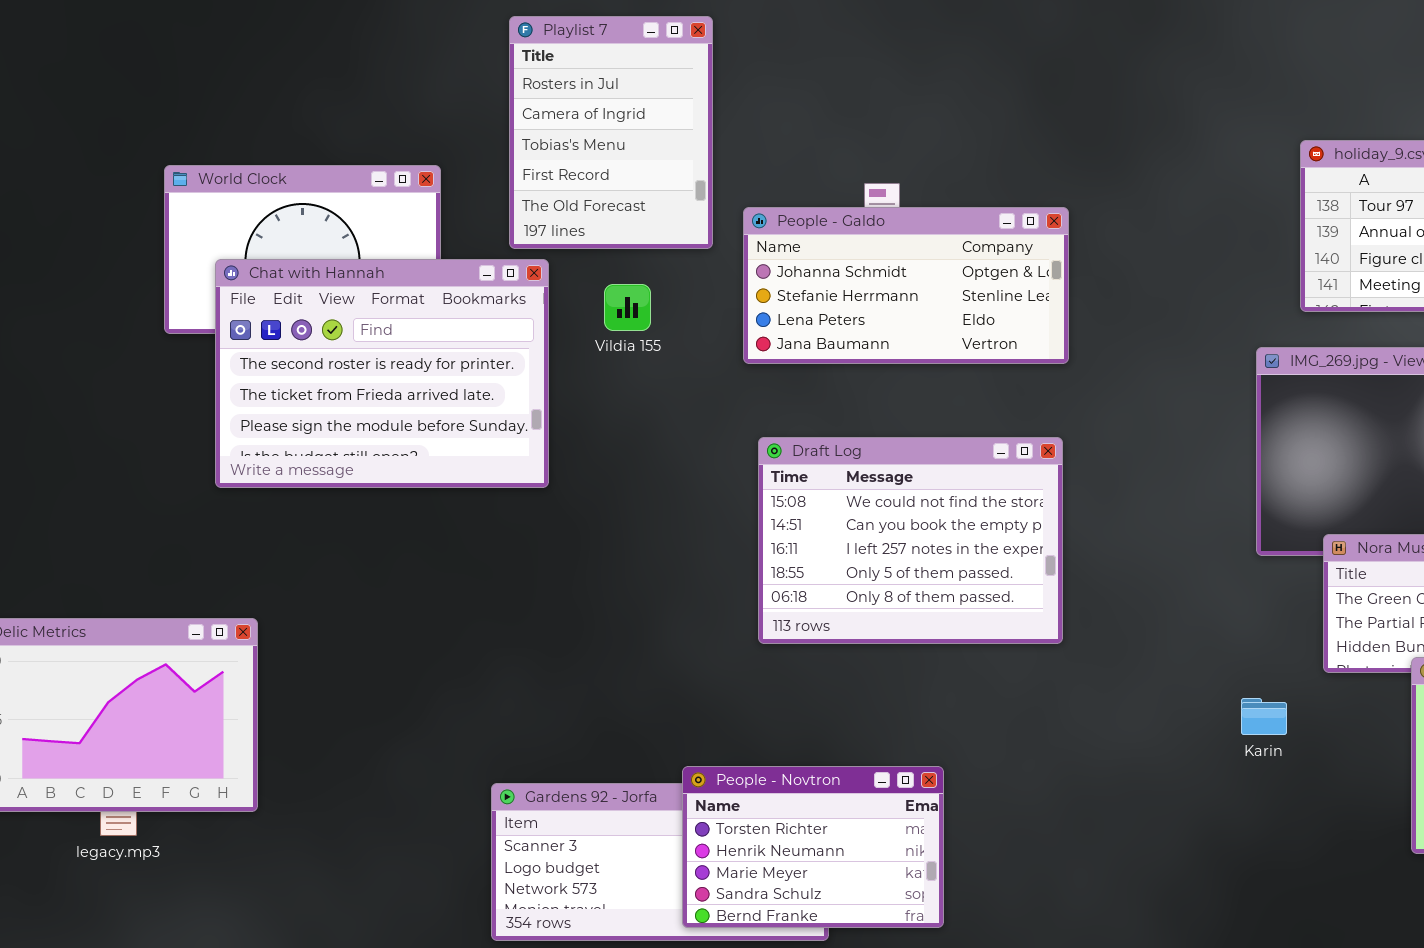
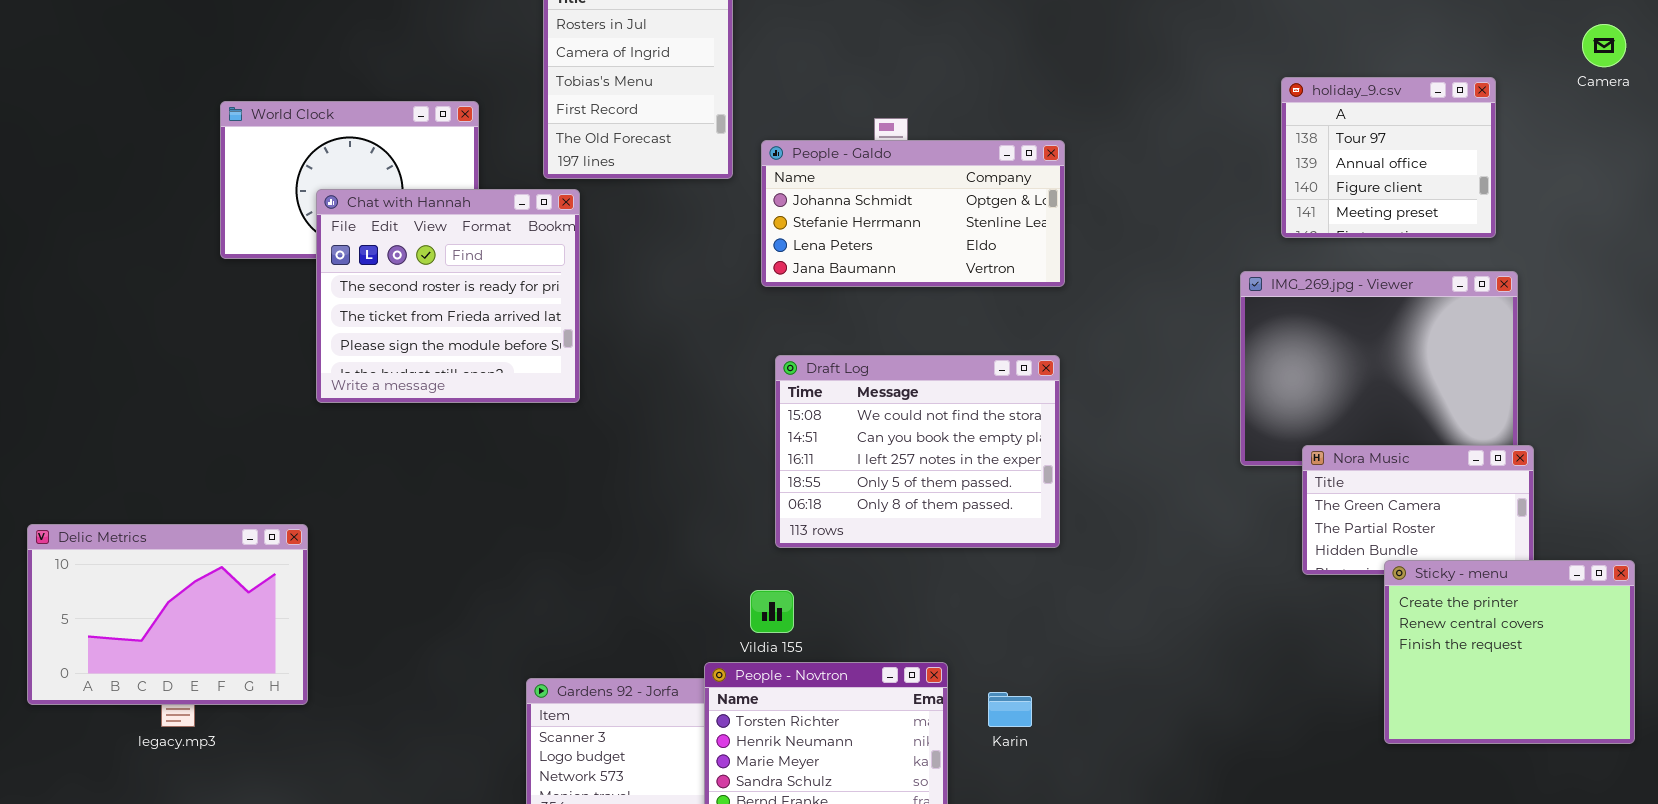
Chat with Hannah: [215,259,549,488] -> [316,189,580,403], resized
Vildia 155: [604,284,651,331] -> [750,590,794,633], moved
Karin: [1241,698,1287,735] -> [988,692,1032,727], moved

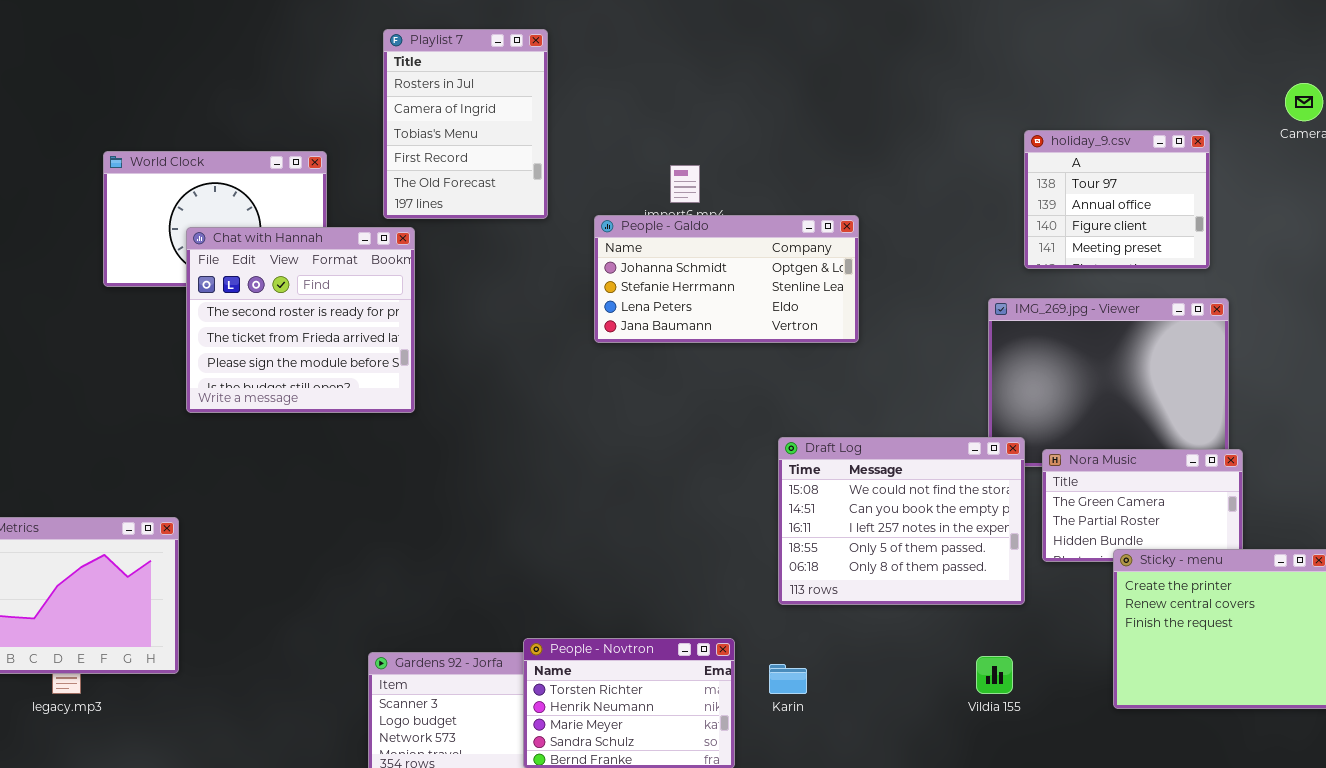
People - Galdo: [761,140,1065,287] -> [594,215,859,343], moved
Draft Log: [775,355,1060,548] -> [778,437,1025,605], moved
Vildia 155: [750,590,794,633] -> [976,656,1013,694], moved

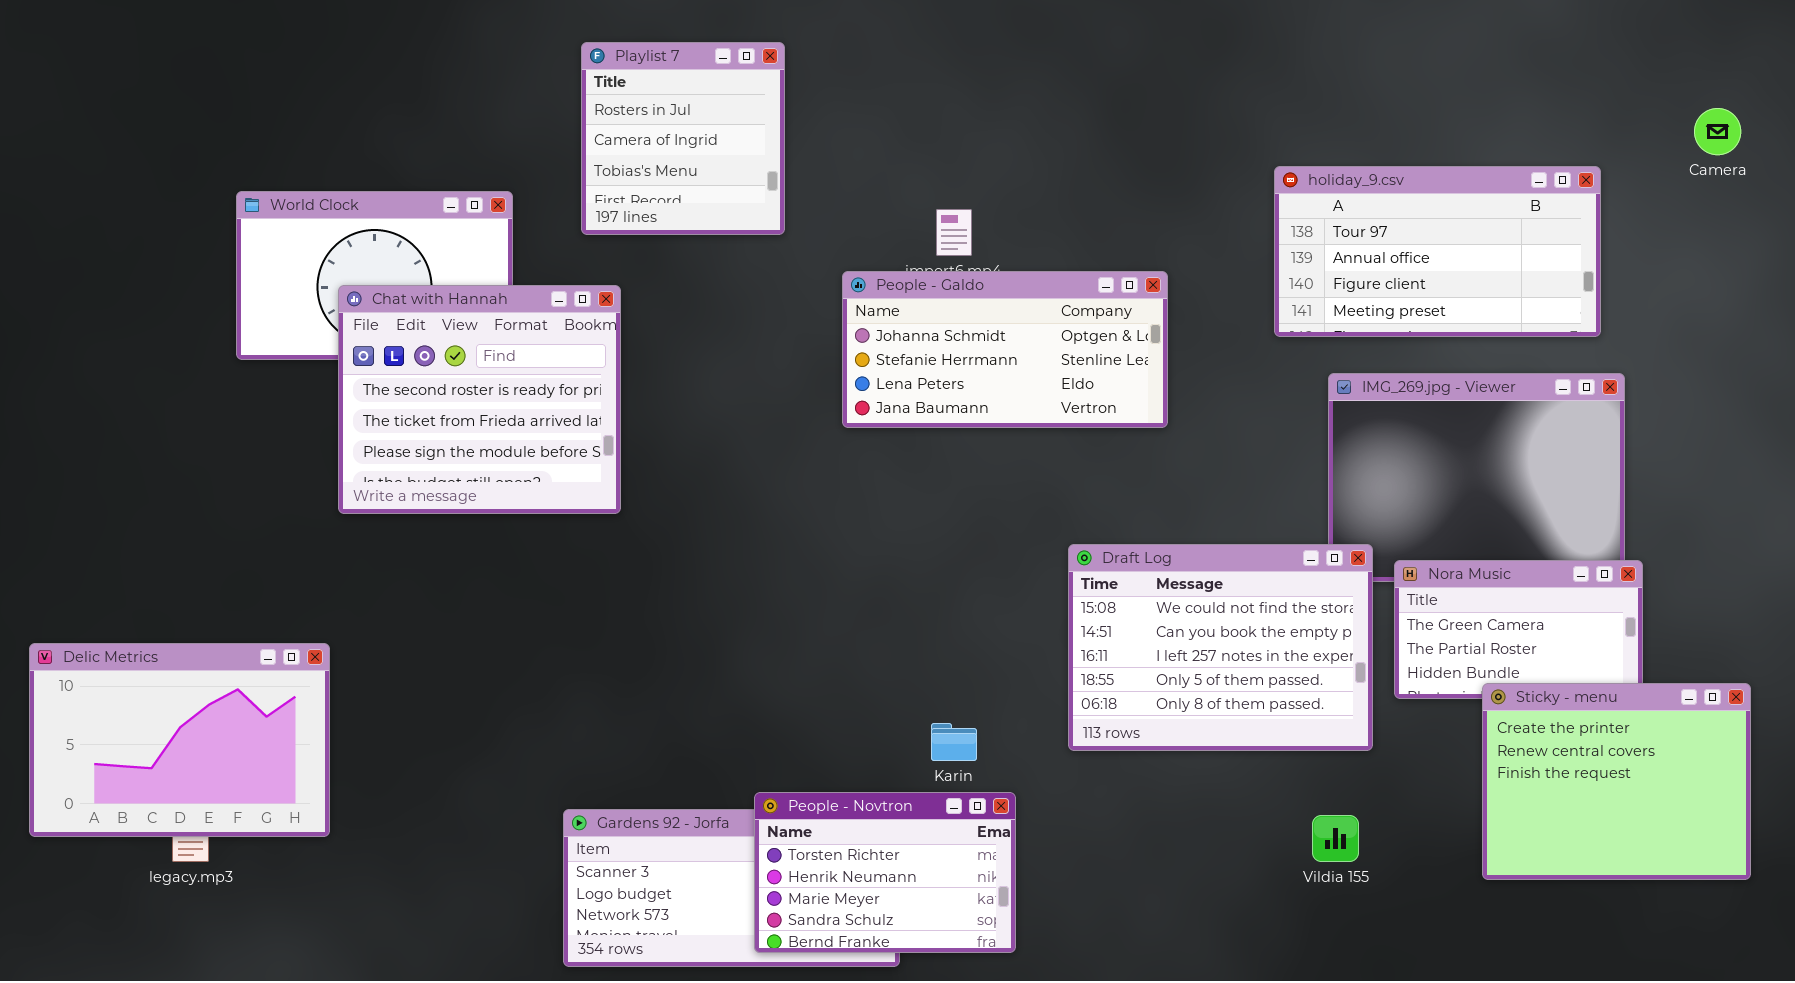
Playlist 7: [383,29,548,219] -> [581,42,785,235], resized
holiday_9.csv: [1024,130,1210,269] -> [1274,166,1601,337], resized
Karin: [769,664,807,694] -> [931,723,977,761], moved

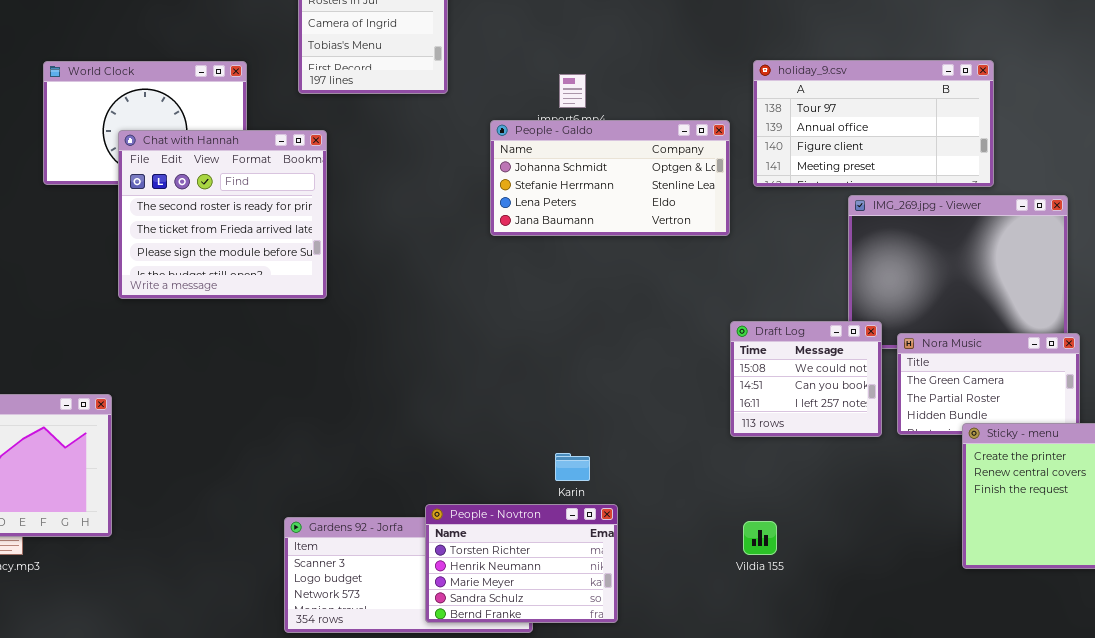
holiday_9.csv: [1274,166,1601,337] -> [753,60,994,187], moved
Draft Log: [1068,544,1373,751] -> [730,321,882,437], resized
Vildia 155: [1312,815,1359,862] -> [743,521,777,555], moved

